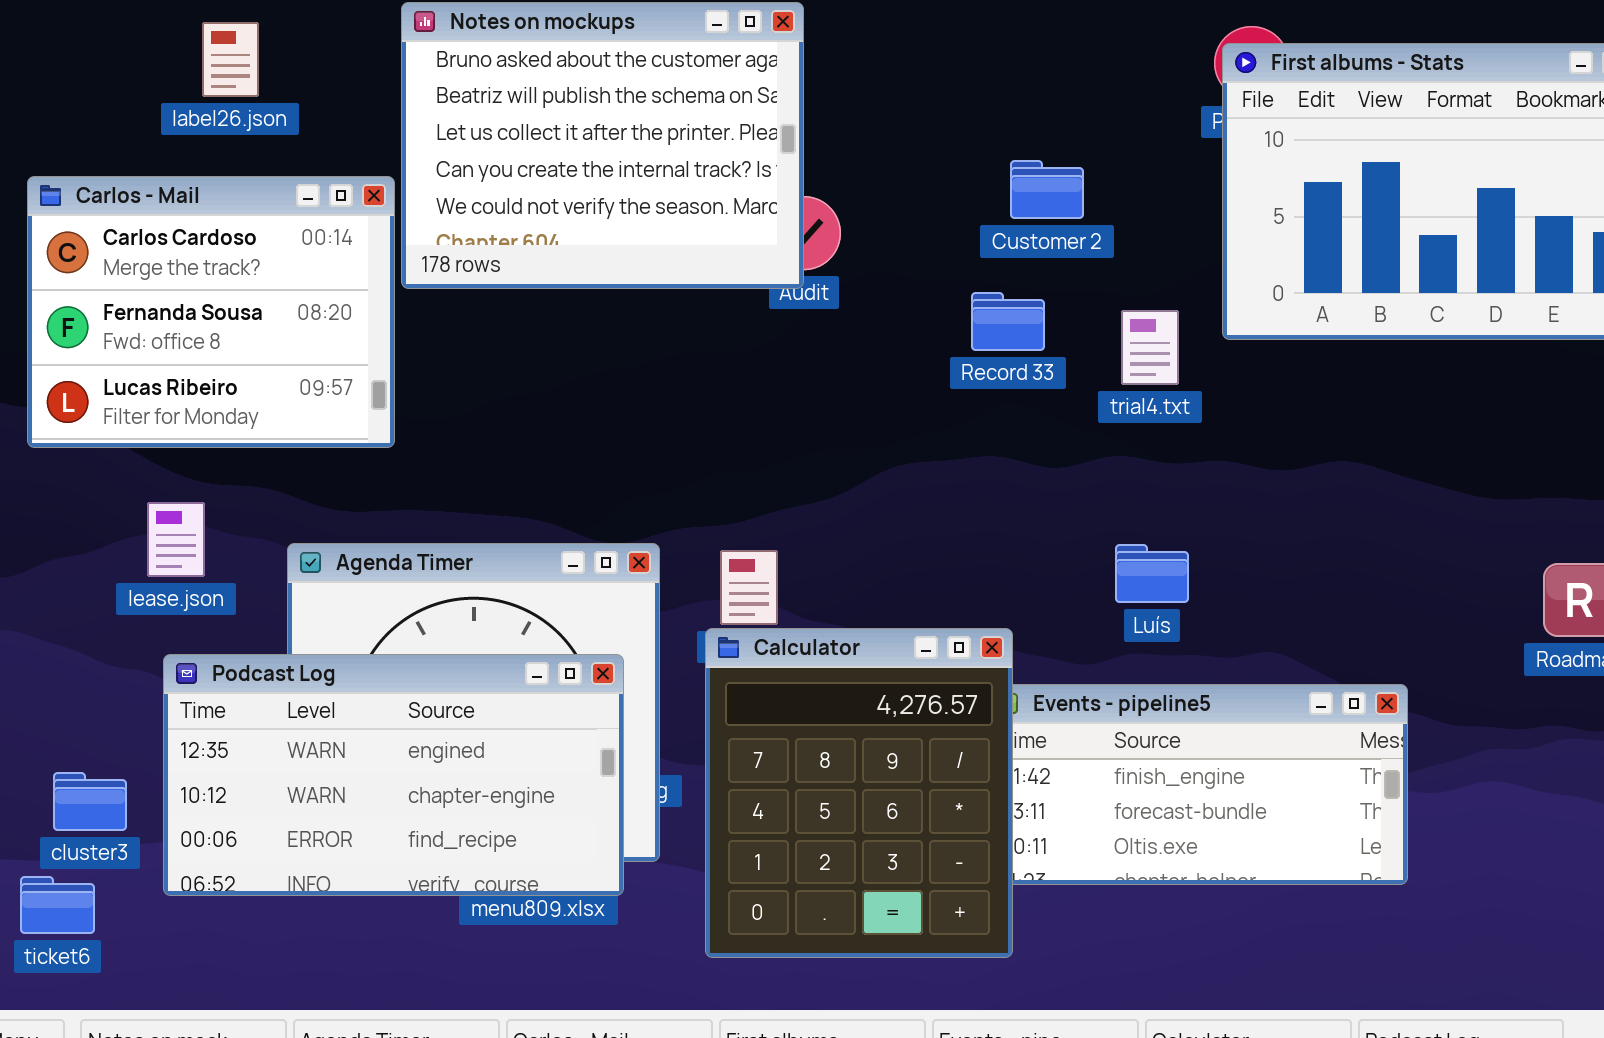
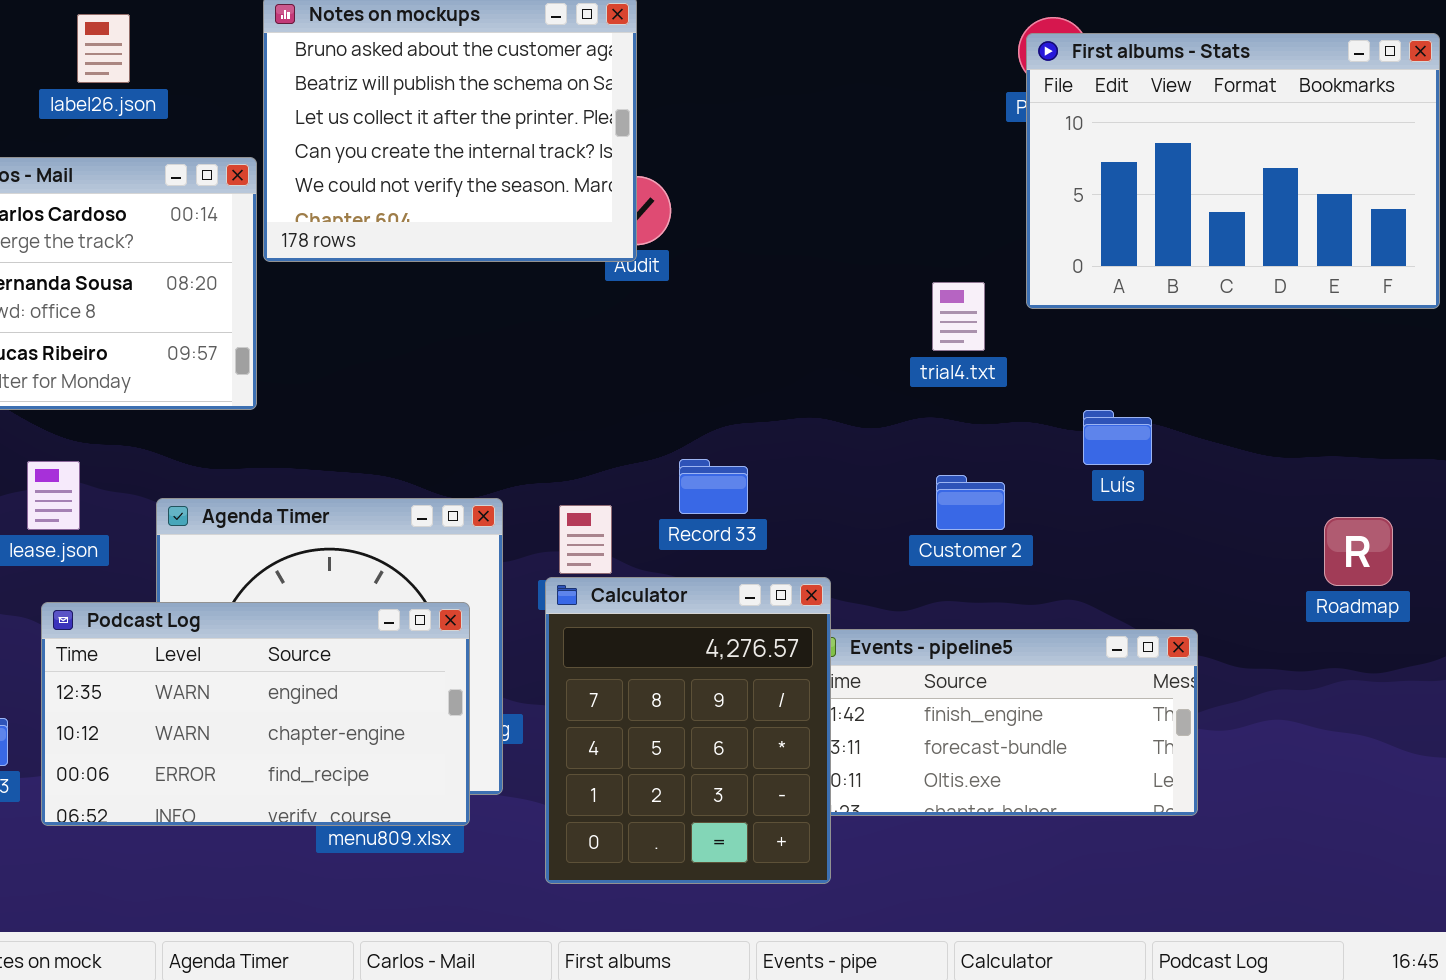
Customer 2: [1010,160,1084,219] -> [936,475,1005,530], moved
Record 33: [971,292,1045,351] -> [679,459,748,514], moved
Luís: [1115,544,1189,603] -> [1083,410,1152,465], moved

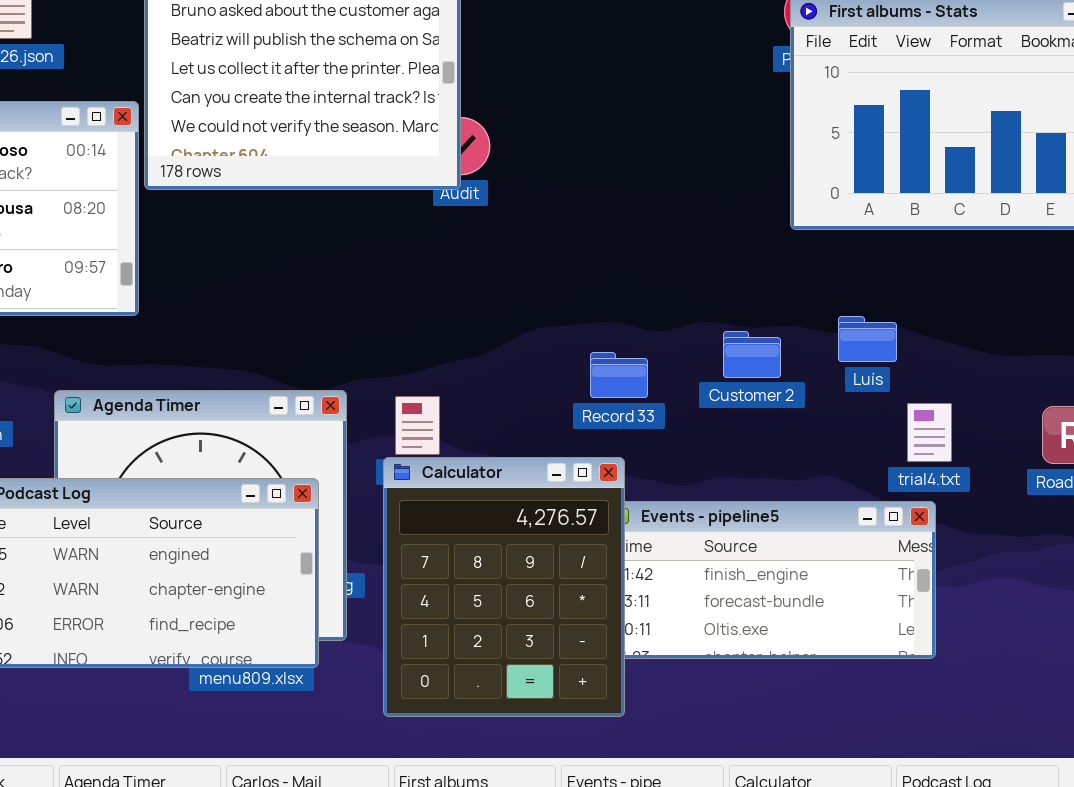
trial4.txt: [932,282,985,351] -> [907,403,952,462], moved
Record 33: [679,459,748,514] -> [590,352,648,398], moved
Customer 2: [936,475,1005,530] -> [723,331,781,378], moved

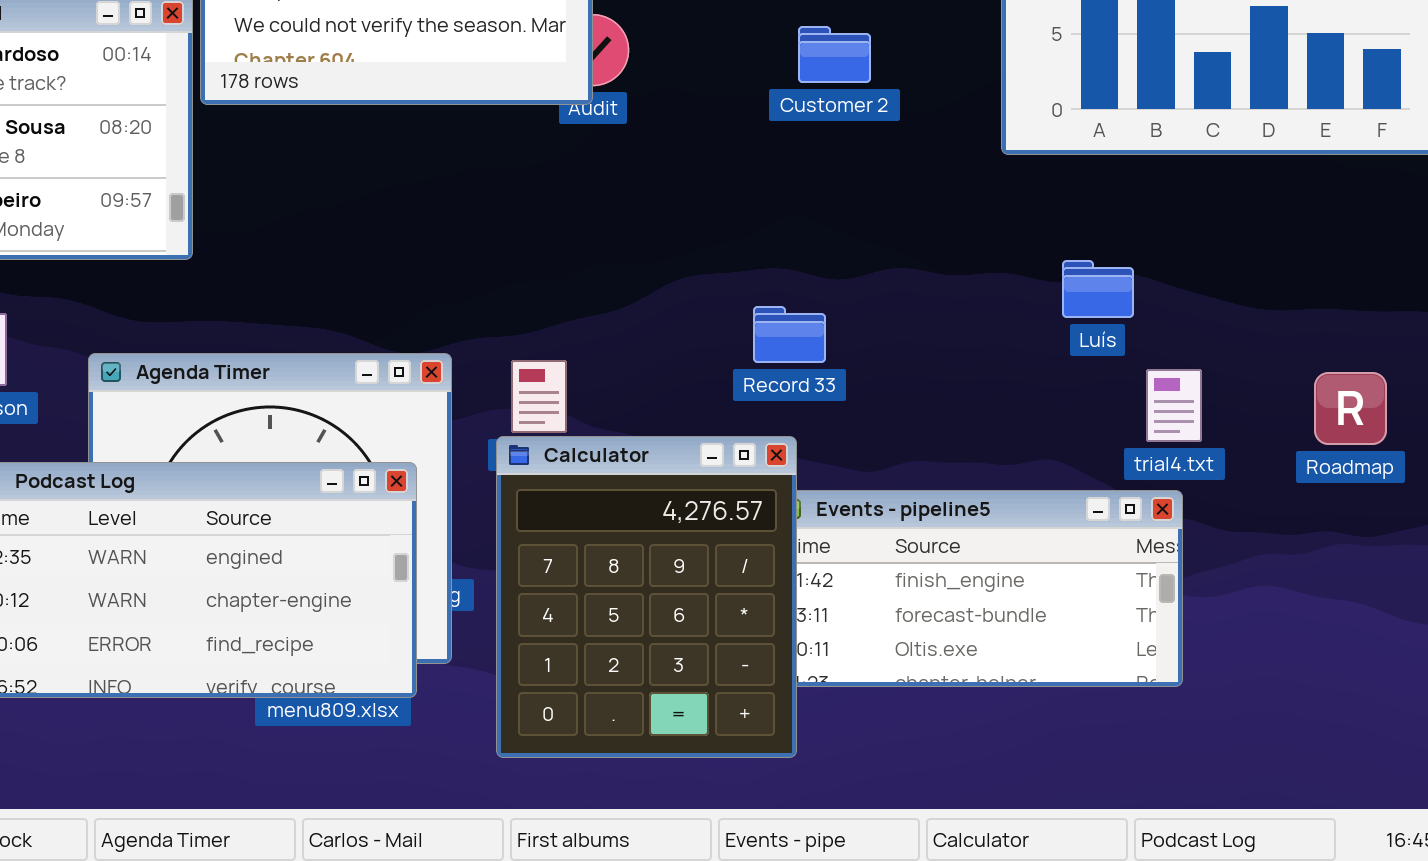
Customer 2: [723,331,781,378] -> [798,26,871,83], moved

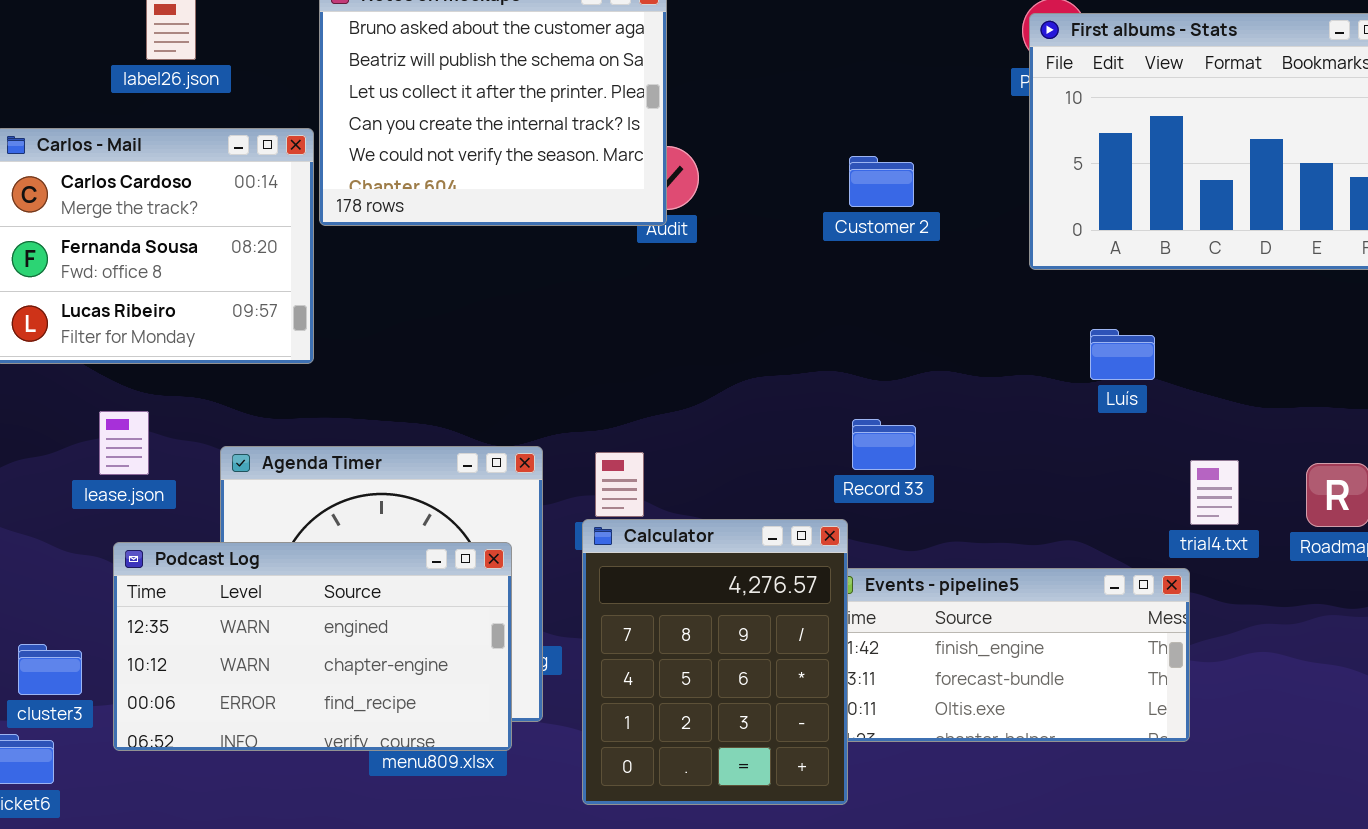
Luís: [1062,260,1134,318] -> [1090,329,1155,380], moved
Record 33: [753,306,826,363] -> [852,419,916,470], moved
trial4.txt: [1146,369,1202,442] -> [1190,460,1239,525], moved

